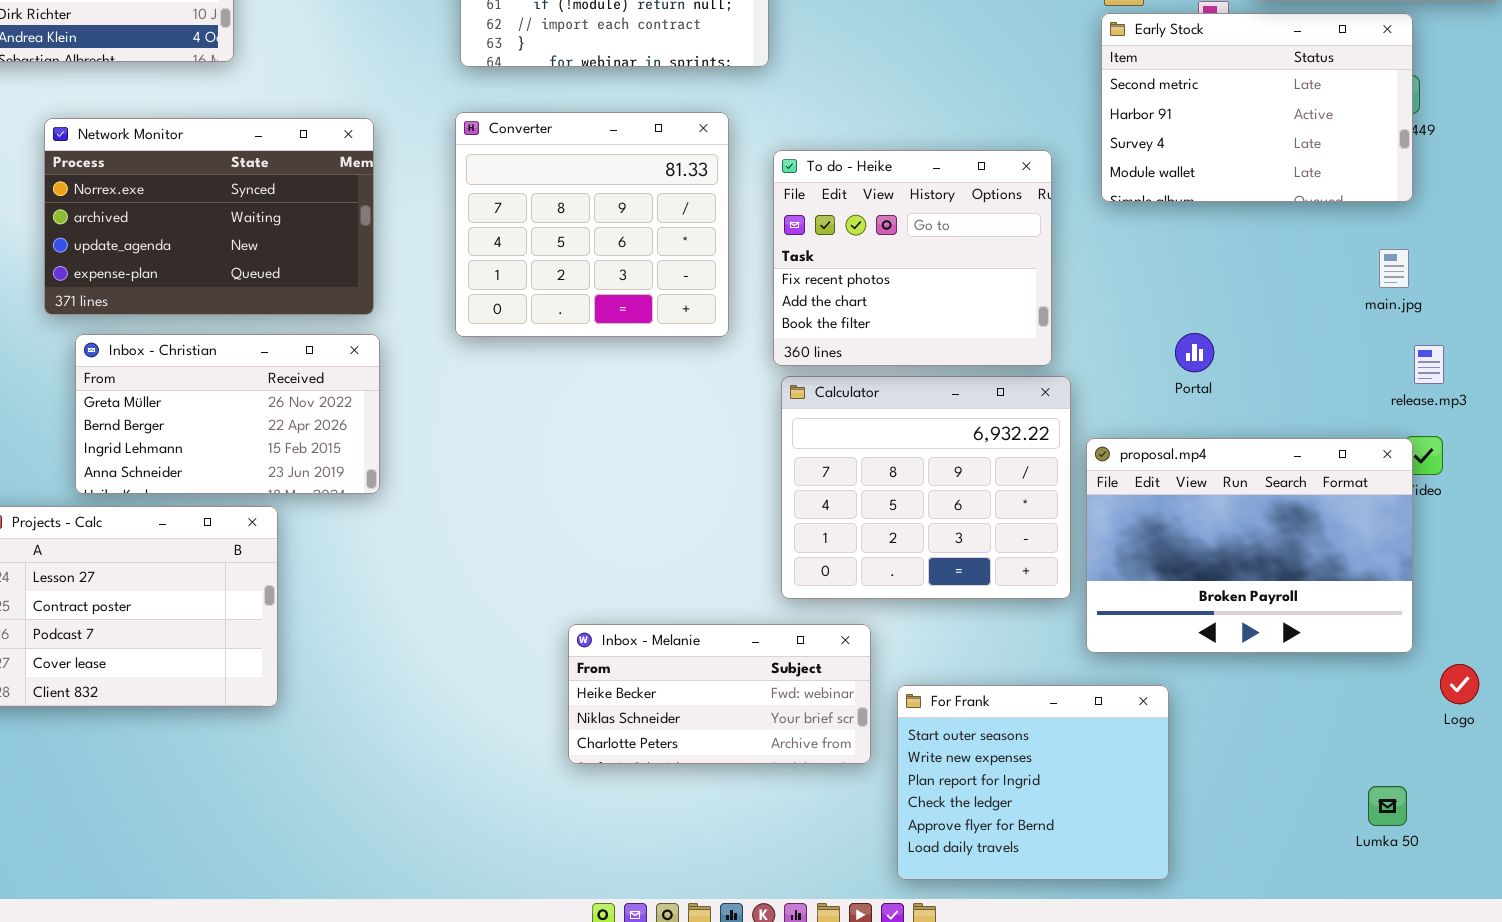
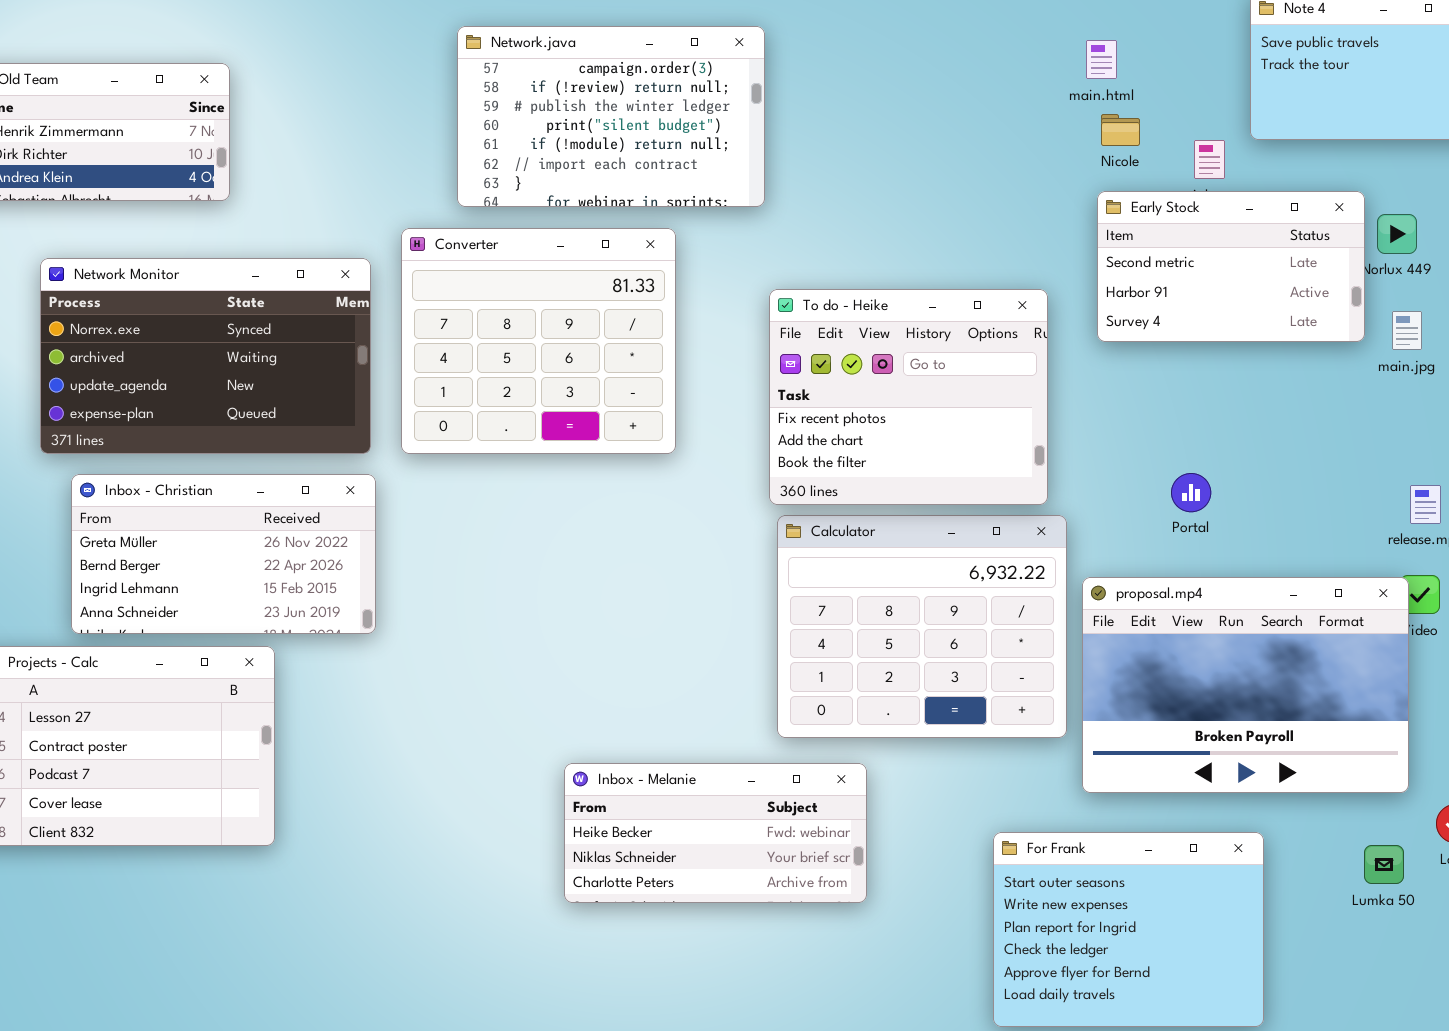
Early Stock: [1101,13,1413,202] -> [1097,191,1365,342], resized
Converter: [455,112,729,337] -> [401,228,676,454], moved
main.jpg: [1379,249,1409,288] -> [1392,311,1422,350], moved
For Frank: [897,685,1169,880] -> [993,832,1264,1027], moved
Lumka 50: [1368,786,1407,826] -> [1364,845,1404,884], moved

